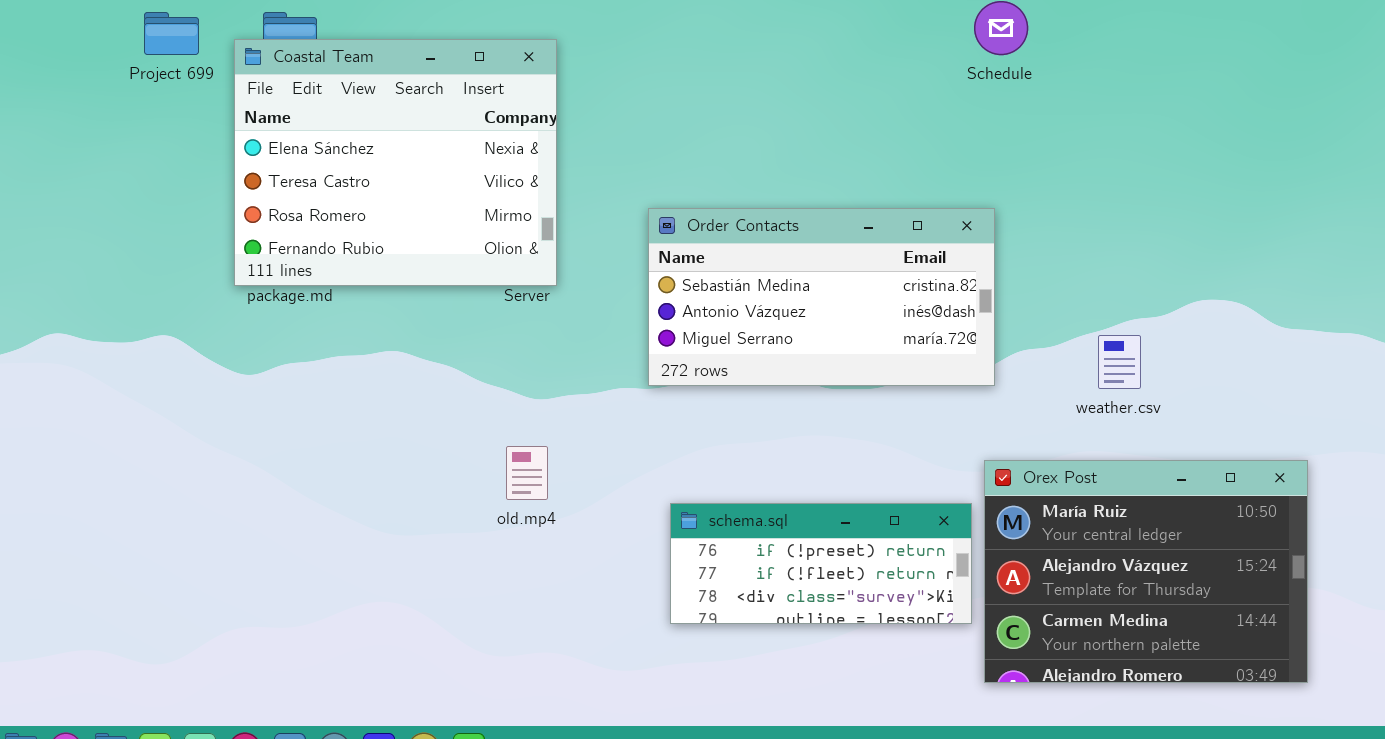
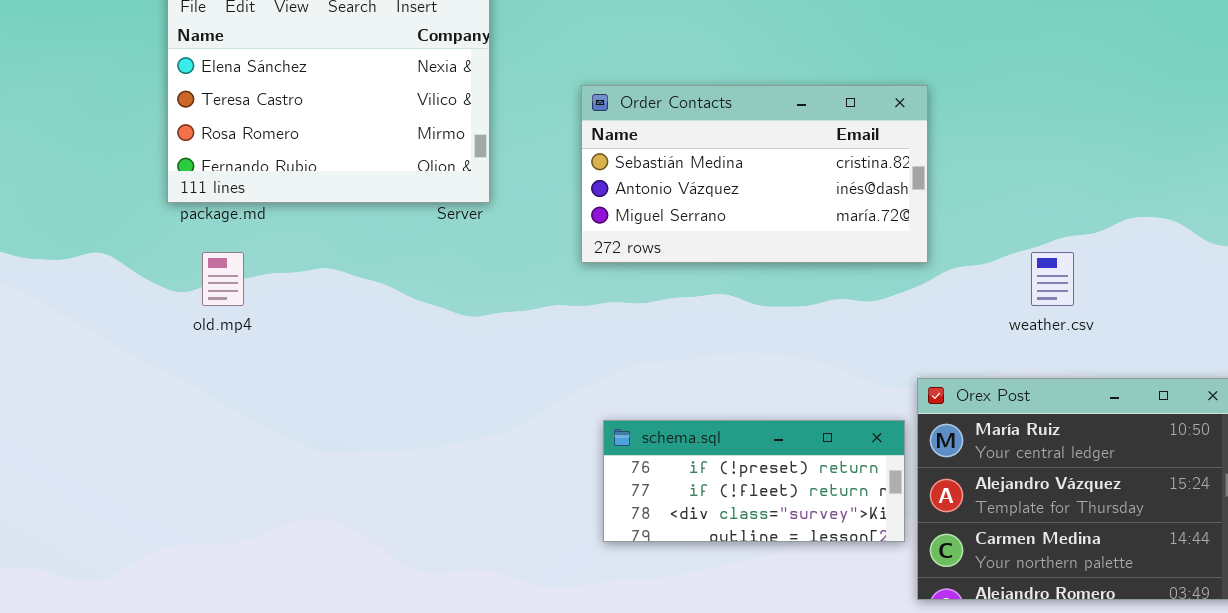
Order Contacts: [648,208,995,386] -> [581,85,928,263], moved
old.mp4: [506,446,548,500] -> [202,252,244,306], moved

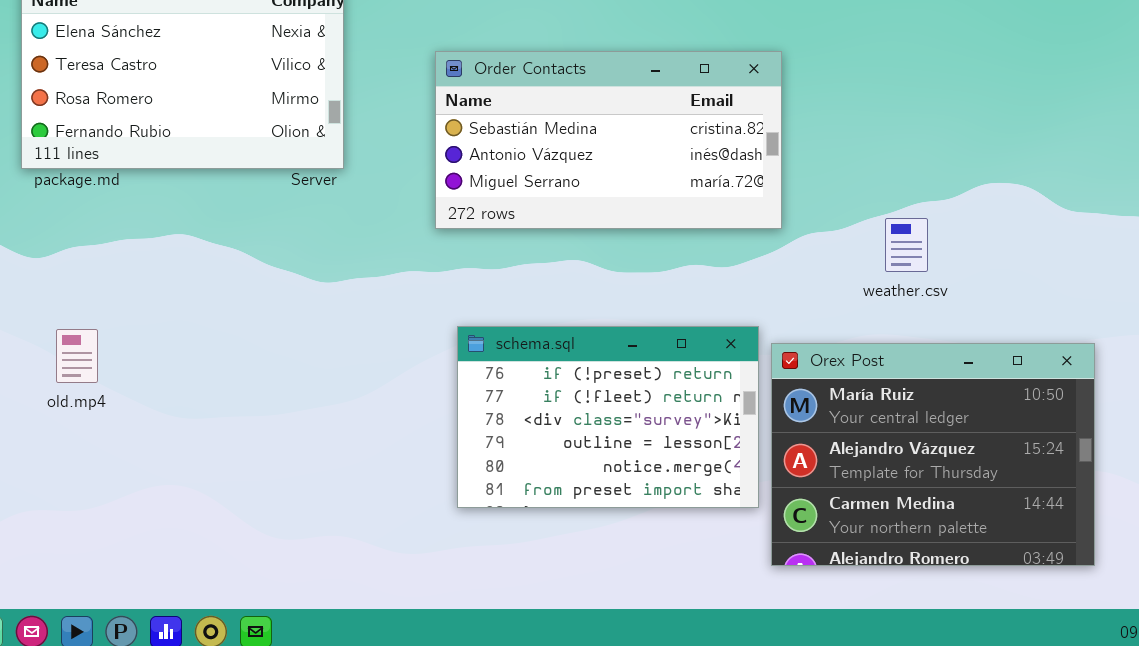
old.mp4: [202,252,244,306] -> [56,329,98,383], moved
schema.sql: [603,420,905,542] -> [457,326,759,508], resized

